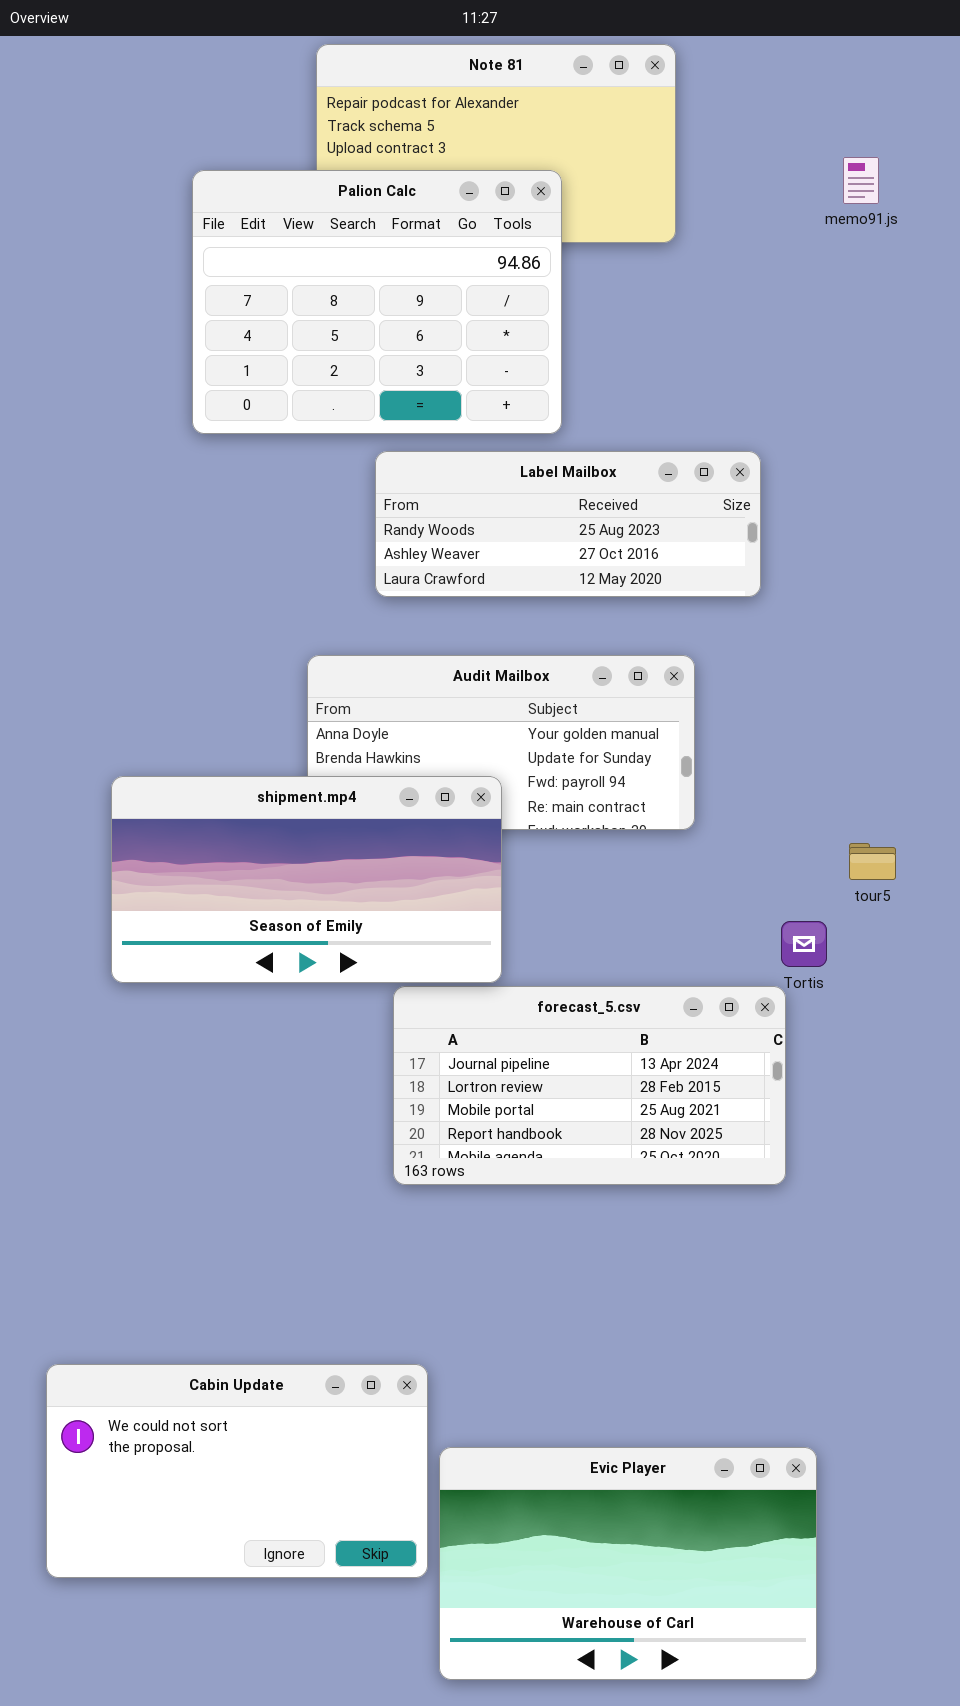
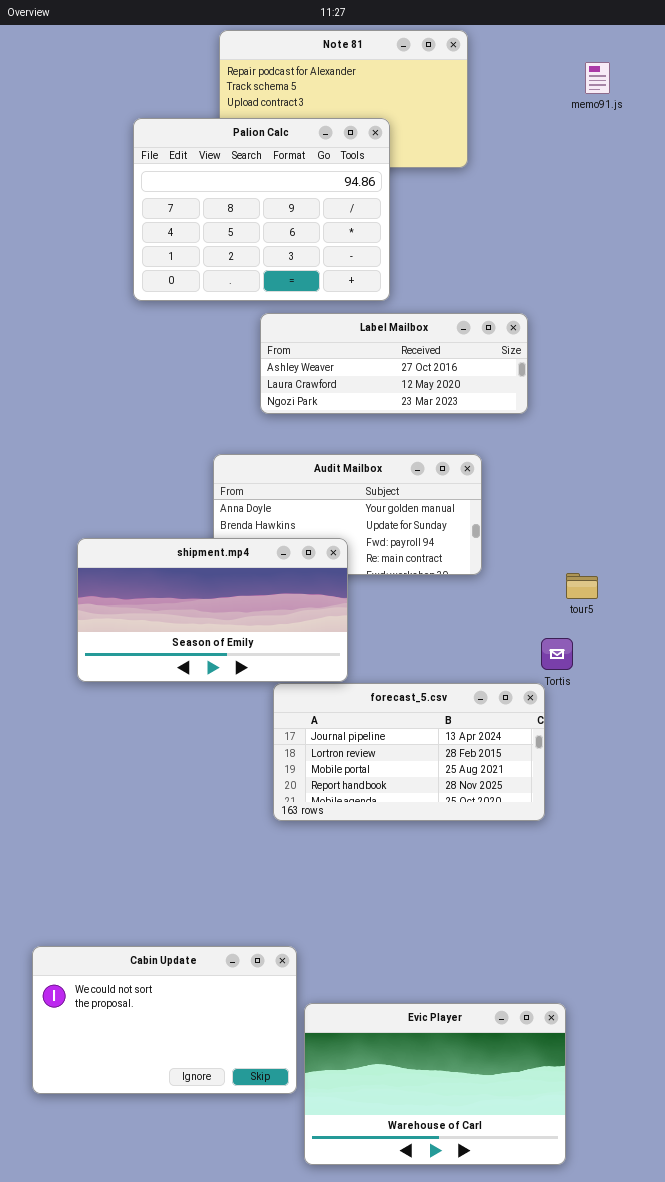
memo91.js: [843,157,879,204] -> [585,62,610,94], moved
Label Mailbox: [375,451,761,597] -> [260,313,528,414], scrolled down 1 row
tour5: [849,843,896,880] -> [566,573,598,599], moved

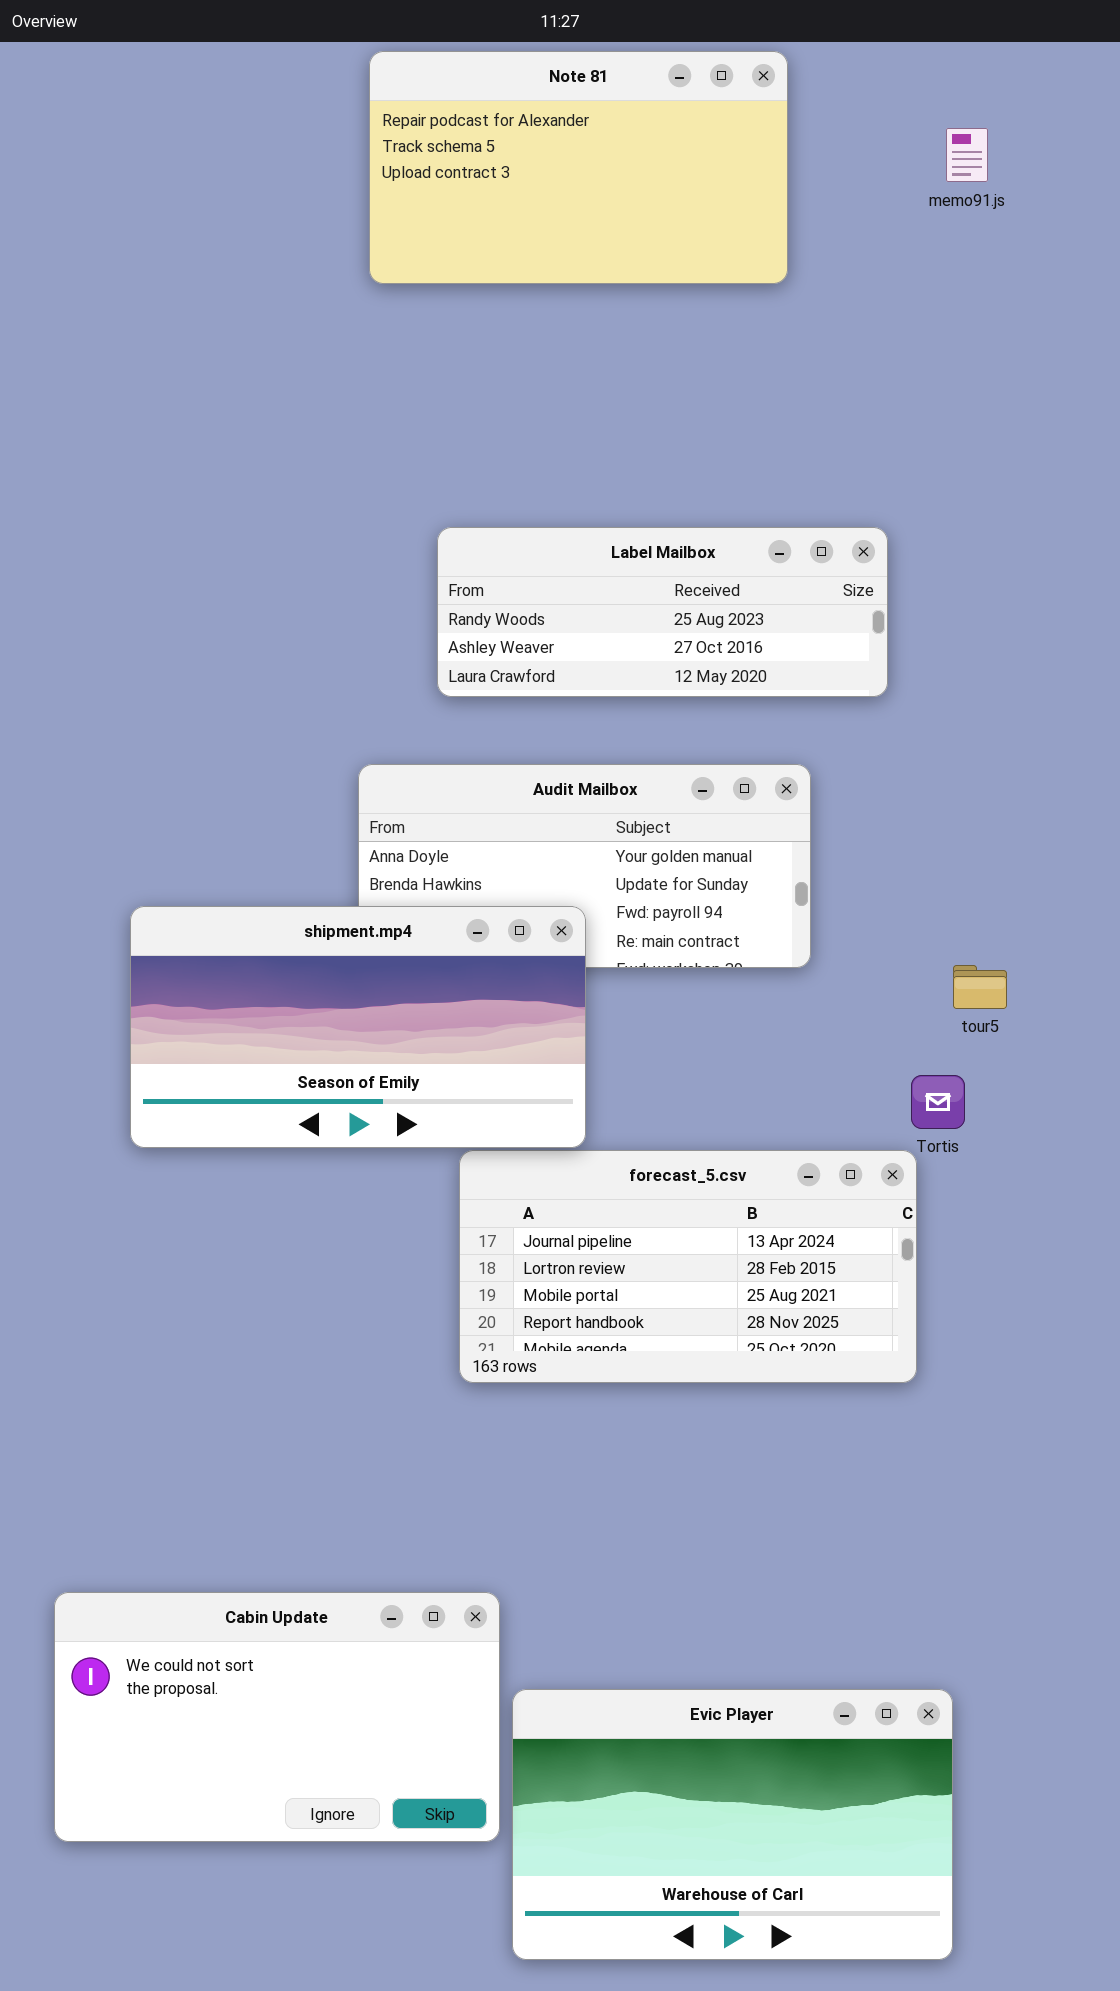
memo91.js: [585,62,610,94] -> [946,128,988,182], moved
Palion Calc: [133,118,390,301] -> none, closed
Label Mailbox: [260,313,528,414] -> [437,527,888,697], scrolled up 1 row

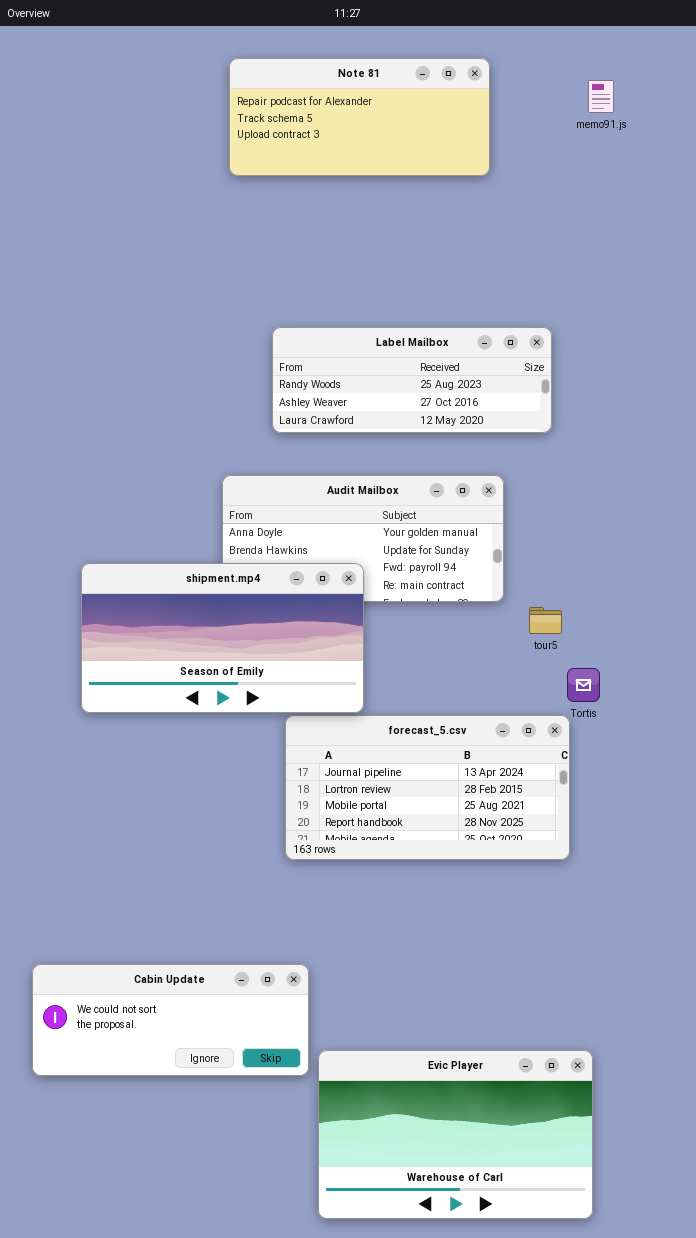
Note 81: [369,51,788,284] -> [229,58,490,176], resized
tour5: [953,965,1007,1009] -> [529,607,562,634], moved
Cabin Update: [54,1592,500,1842] -> [32,964,309,1076], moved, resized

